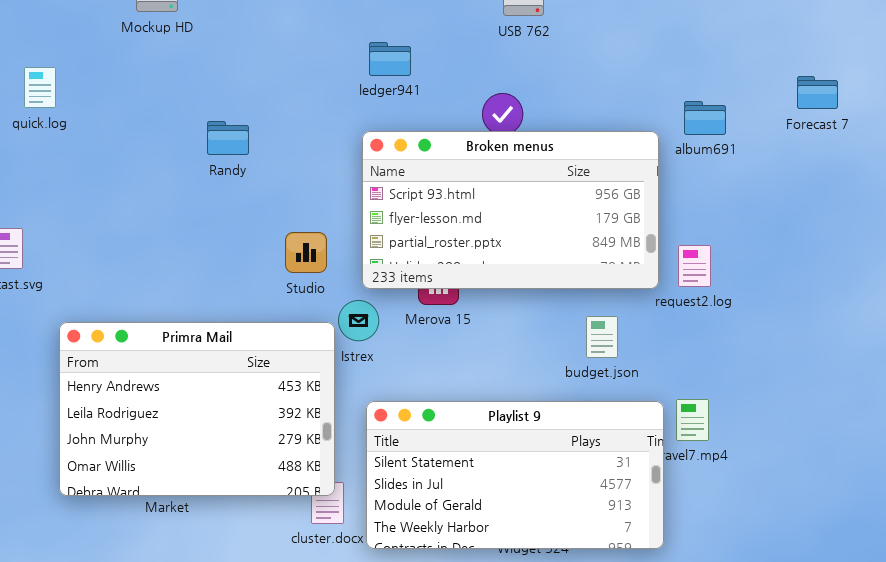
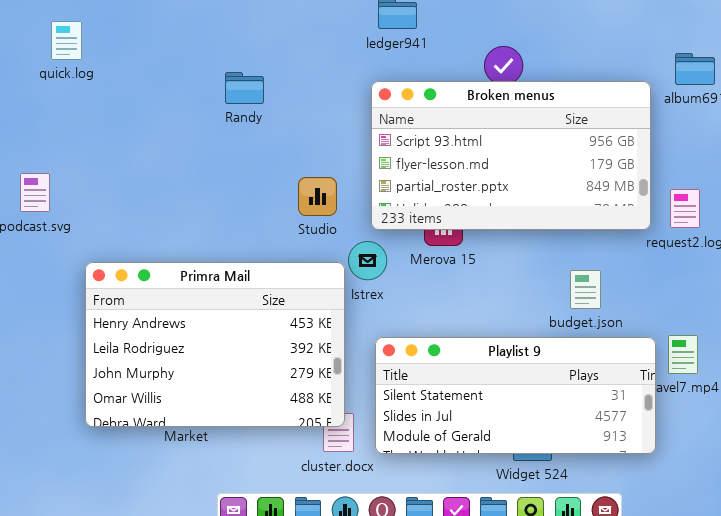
budget.json: [586,316,618,358] -> [570,270,601,309], moved
Playlist 9: [366,401,664,549] -> [375,337,656,454], resized

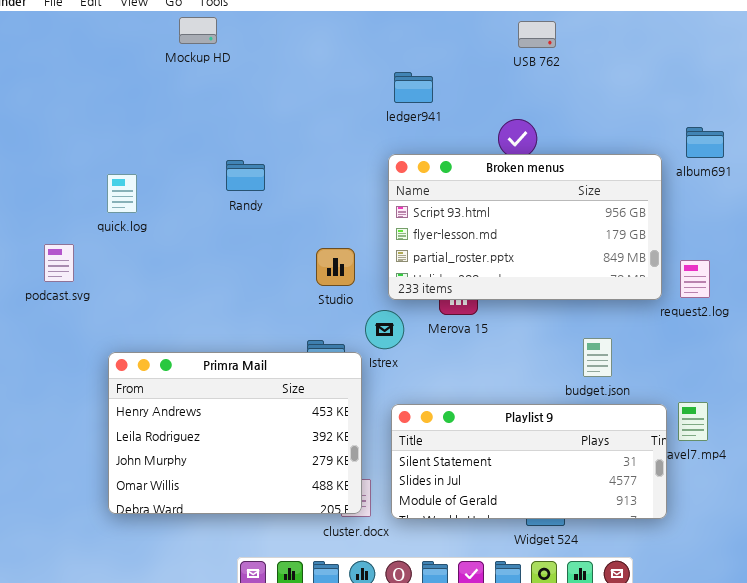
quick.log: [51,21,82,60] -> [107,174,137,213], moved
Randy: [225,72,264,104] -> [226,160,265,191], moved
Primra Mail: [85,262,345,427] -> [108,352,362,514], moved

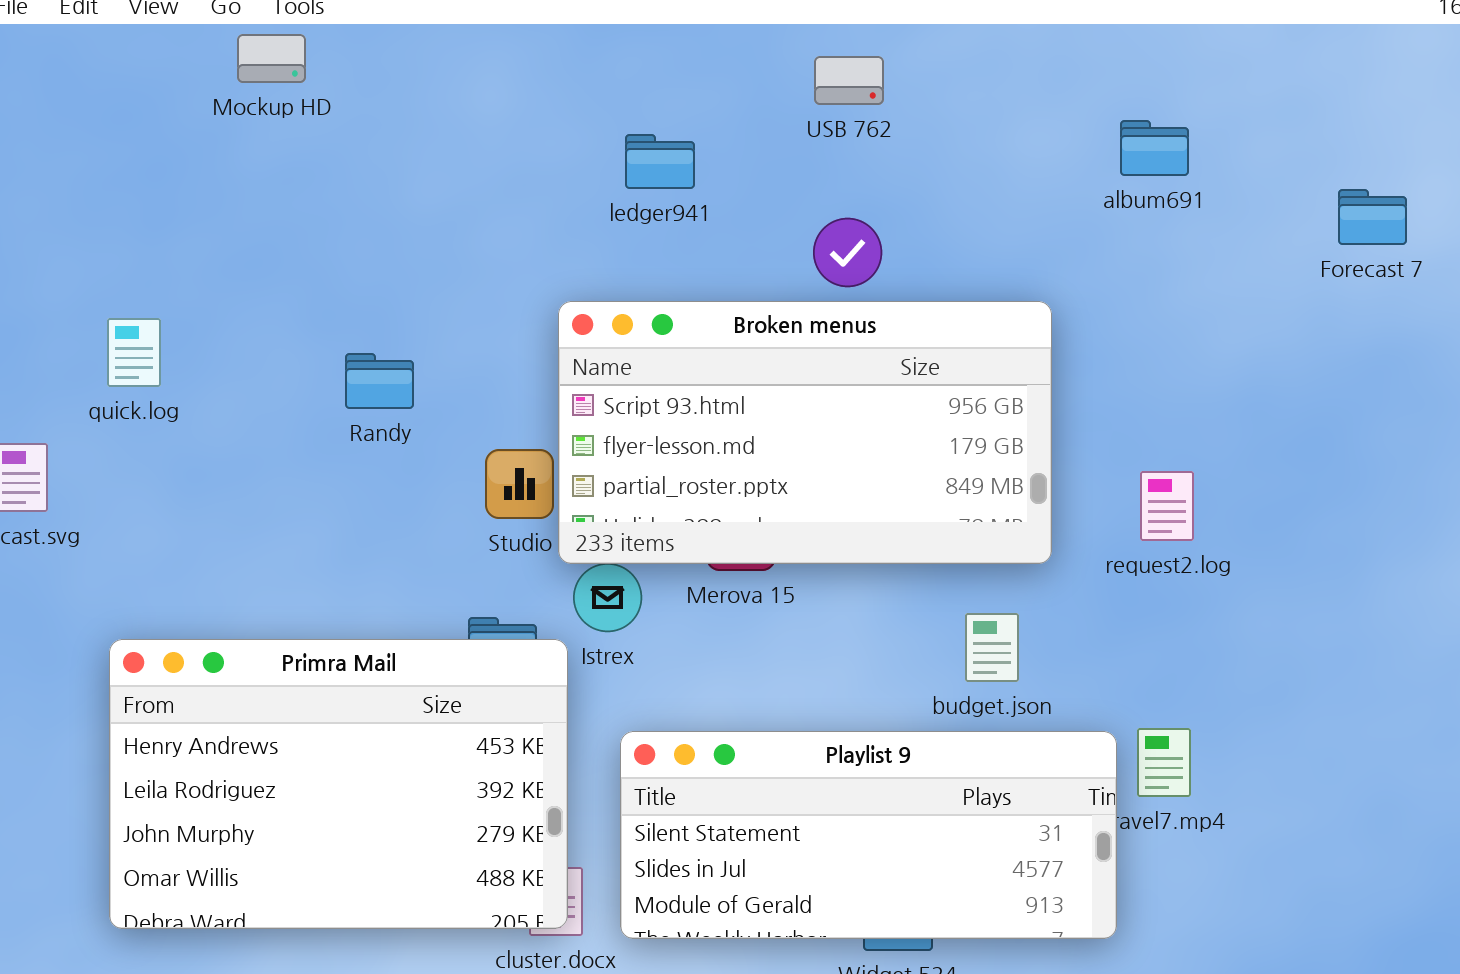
USB 762: [518,21,556,48] -> [814,56,884,105], moved
album691: [686,127,724,158] -> [1120,120,1189,176], moved
Broken menus: [388,154,662,300] -> [558,301,1052,564], moved
Randy: [226,160,265,191] -> [345,353,414,409], moved

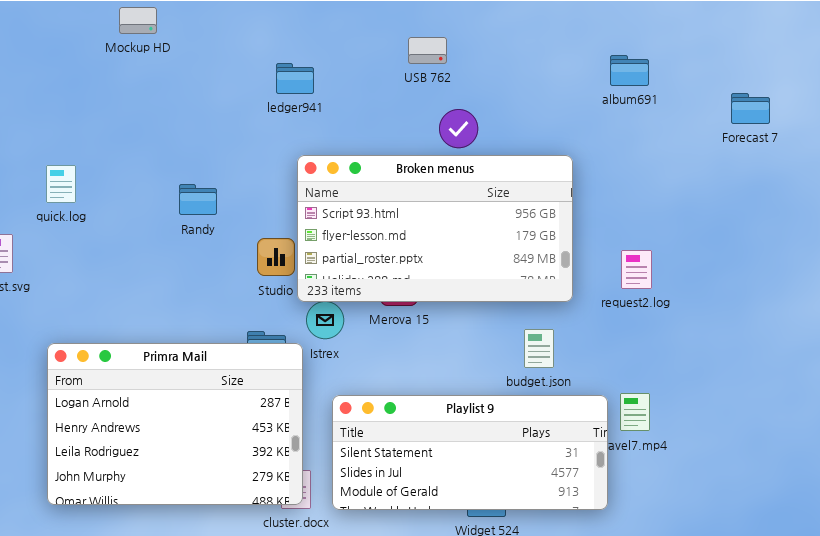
USB 762: [814,56,884,105] -> [408,37,447,64], moved
ledger941: [625,134,695,189] -> [276,63,314,94], moved
Primra Mail: [109,639,568,929] -> [47,343,303,505], scrolled up 1 row

